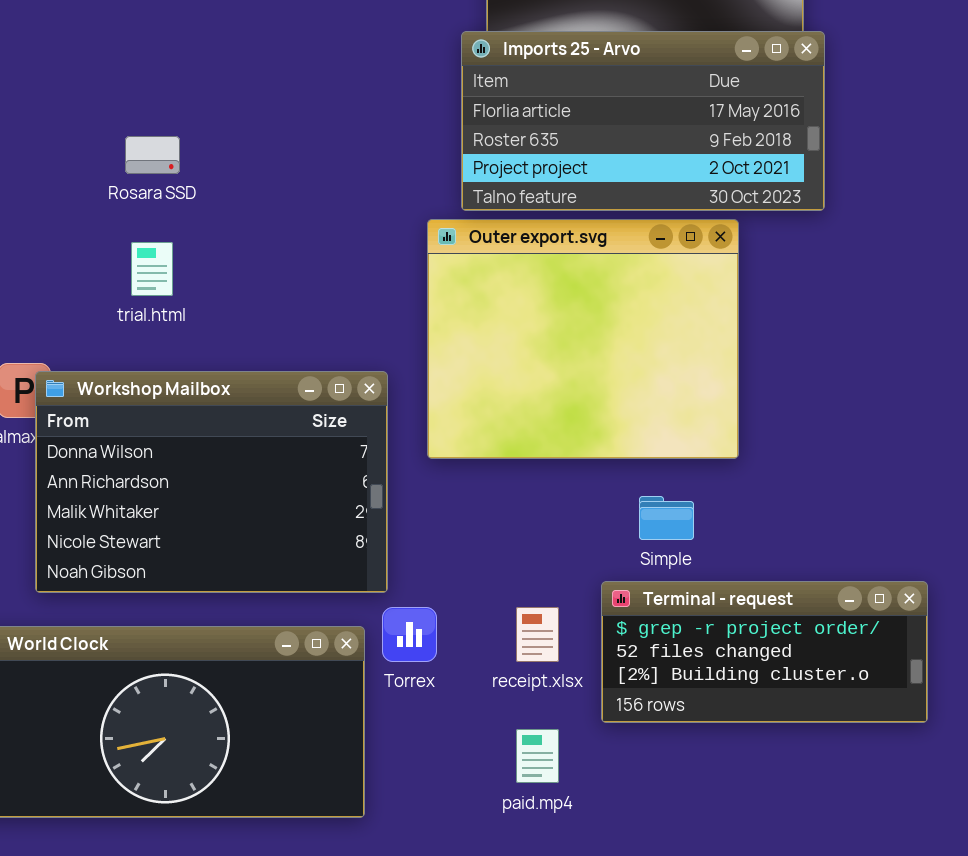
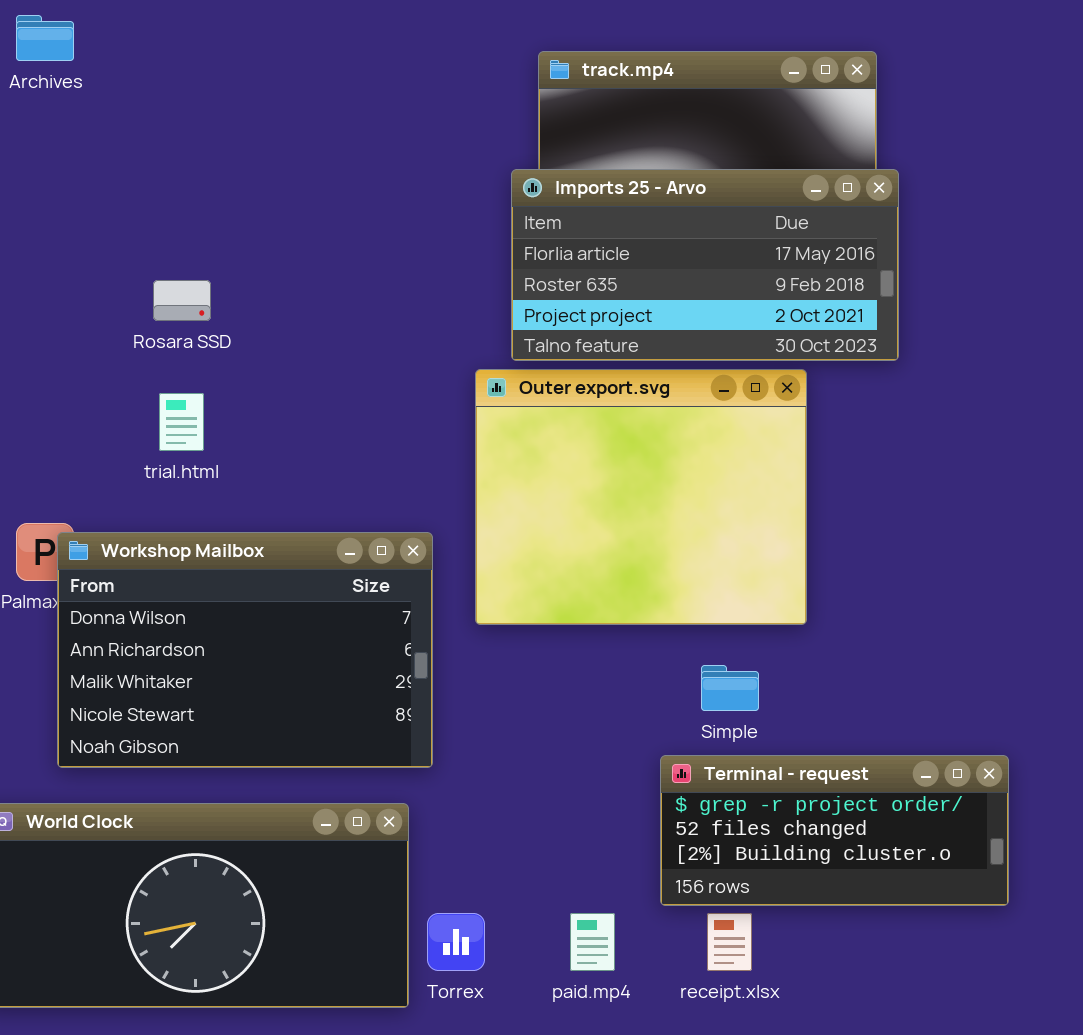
Torrex: [382,607,437,662] -> [427,913,485,971], moved
receipt.xlsx: [516,607,559,662] -> [707,913,752,971], moved

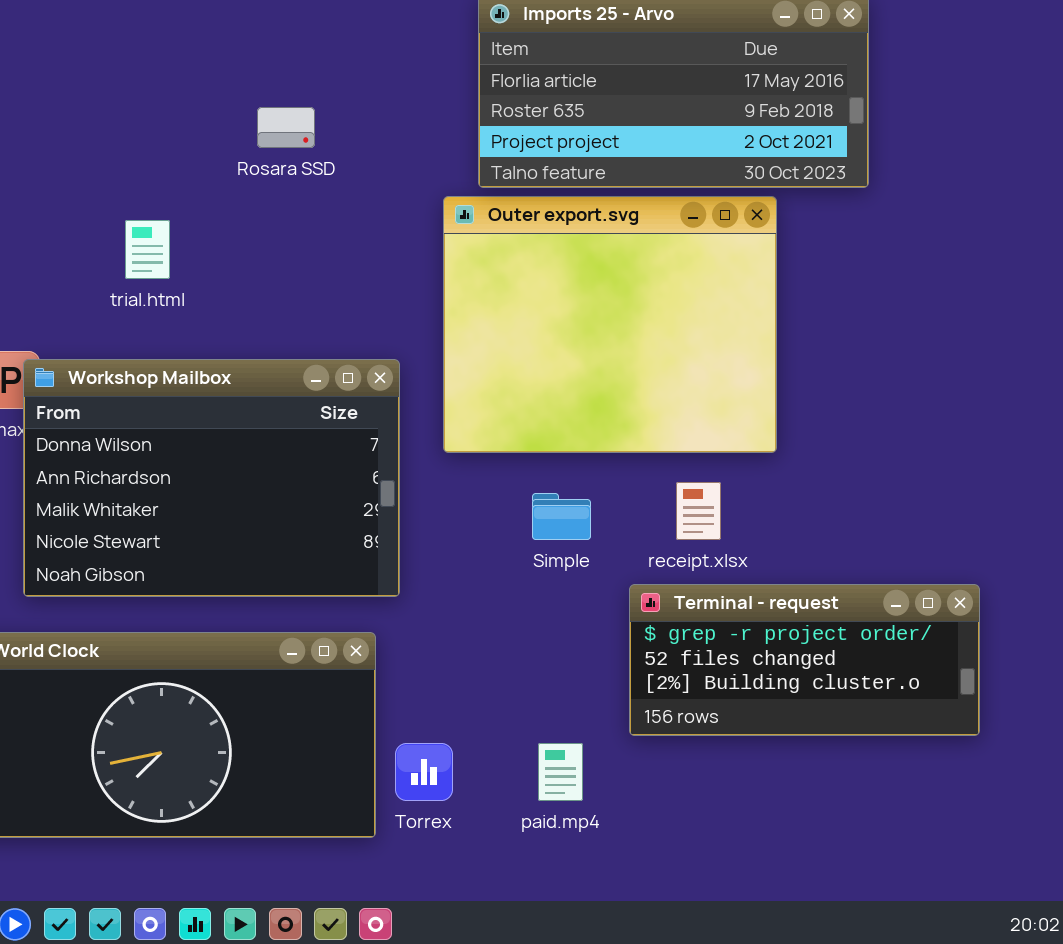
Rosara SSD: [153,280,211,321] -> [257,107,315,148], moved
Simple: [701,665,759,711] -> [532,493,591,540], moved
receipt.xlsx: [707,913,752,971] -> [676,482,721,540], moved

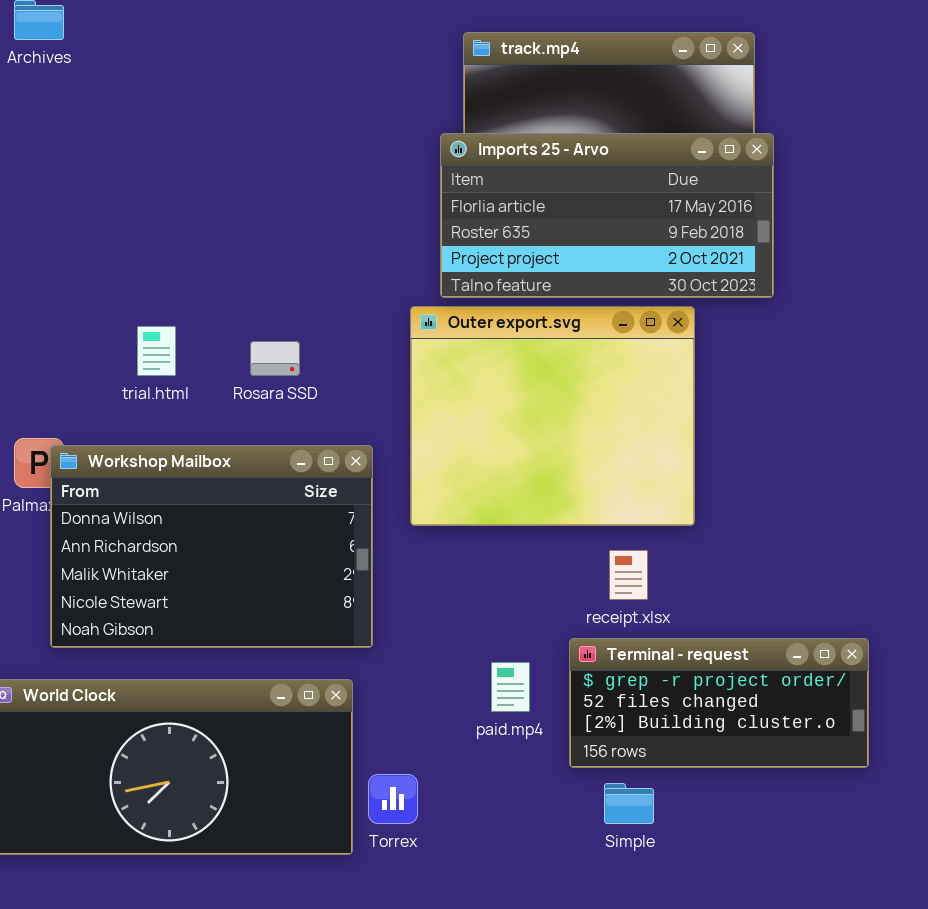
Rosara SSD: [257,107,315,148] -> [250,341,300,376], moved
Simple: [532,493,591,540] -> [604,783,654,824], moved
paid.mp4: [538,743,583,801] -> [491,662,530,712], moved

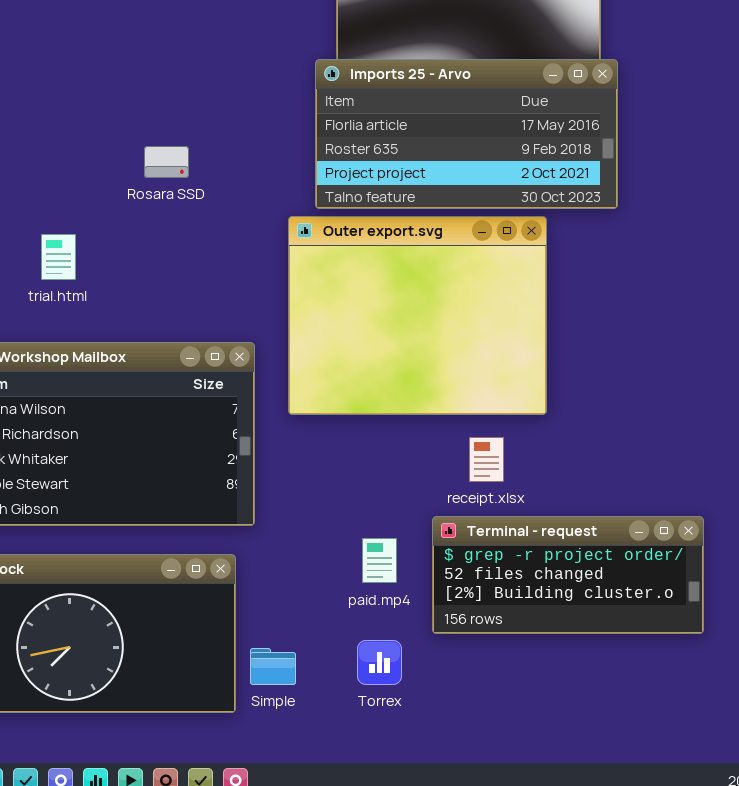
Rosara SSD: [250,341,300,376] -> [144,146,189,178], moved
Torrex: [368,774,418,824] -> [357,640,402,685], moved
Simple: [604,783,654,824] -> [250,648,296,685], moved

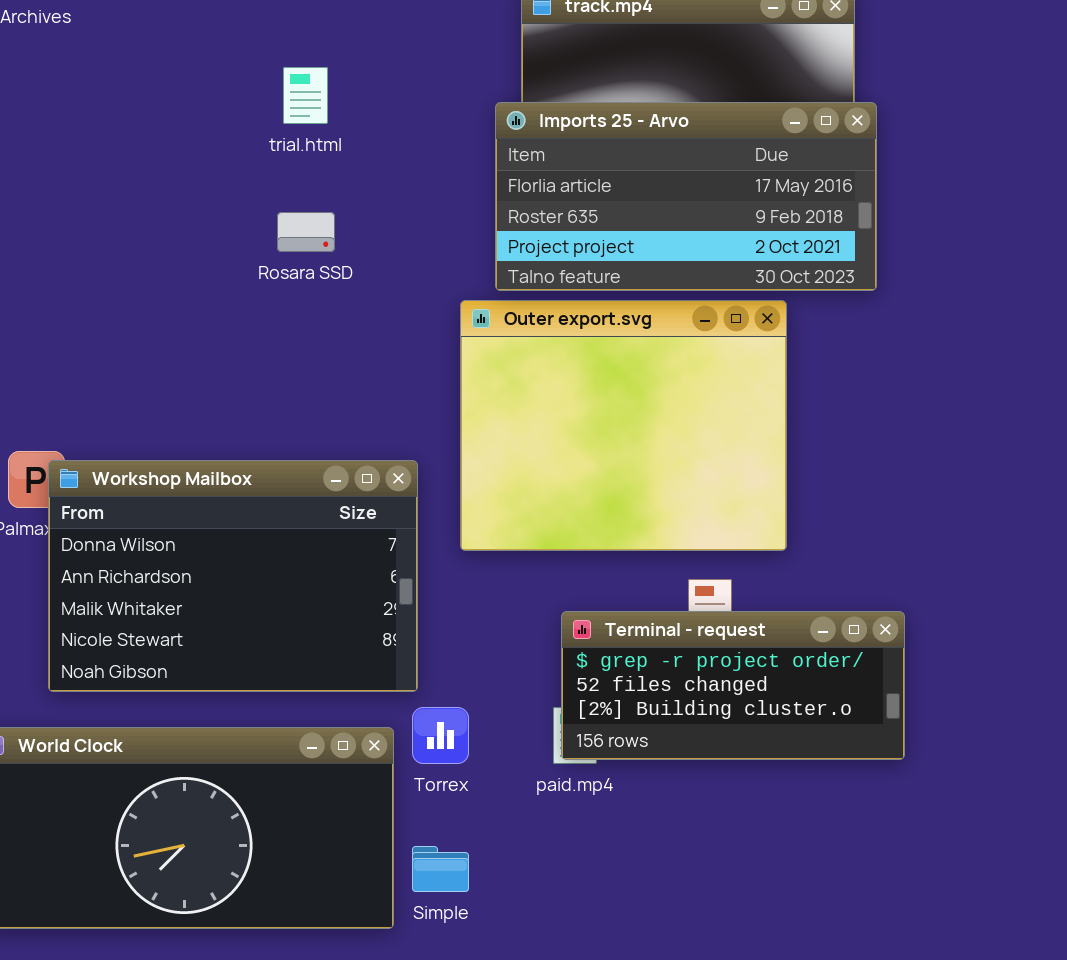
trial.html: [41,234,76,280] -> [283,67,328,124], moved
Terminal - request: [432,516,704,634] -> [561,611,905,760], moved
Torrex: [357,640,402,685] -> [412,707,469,764], moved

